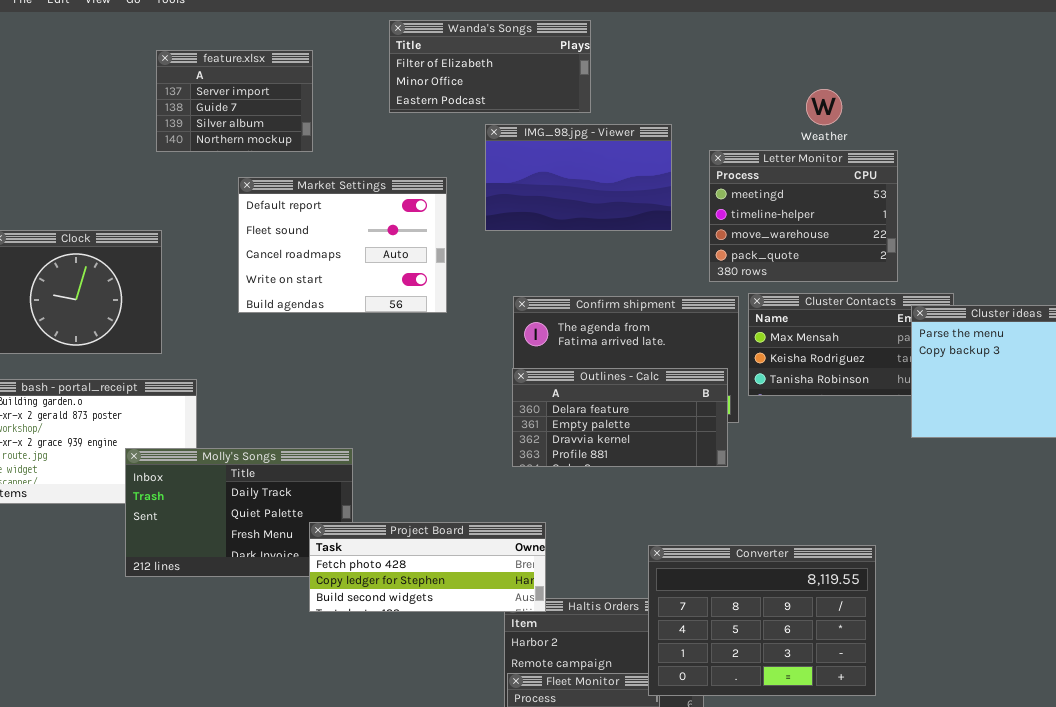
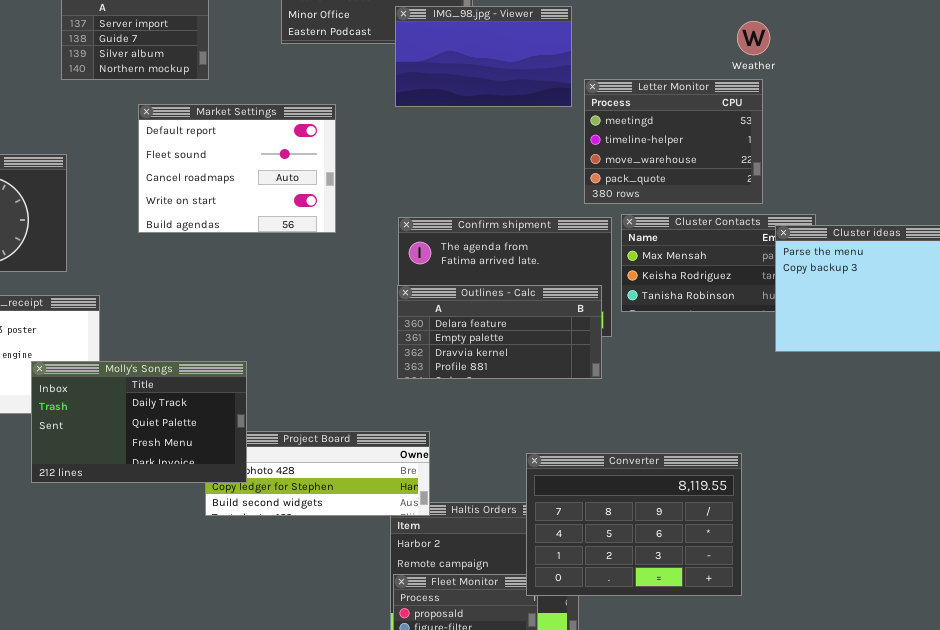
Weather: [806,89,842,125] -> [737,21,770,55], moved
IMG_98.jpg - Viewer: [485,124,672,231] -> [395,6,572,107], moved
Molly's Songs: [125,448,353,577] -> [31,361,247,483], raised

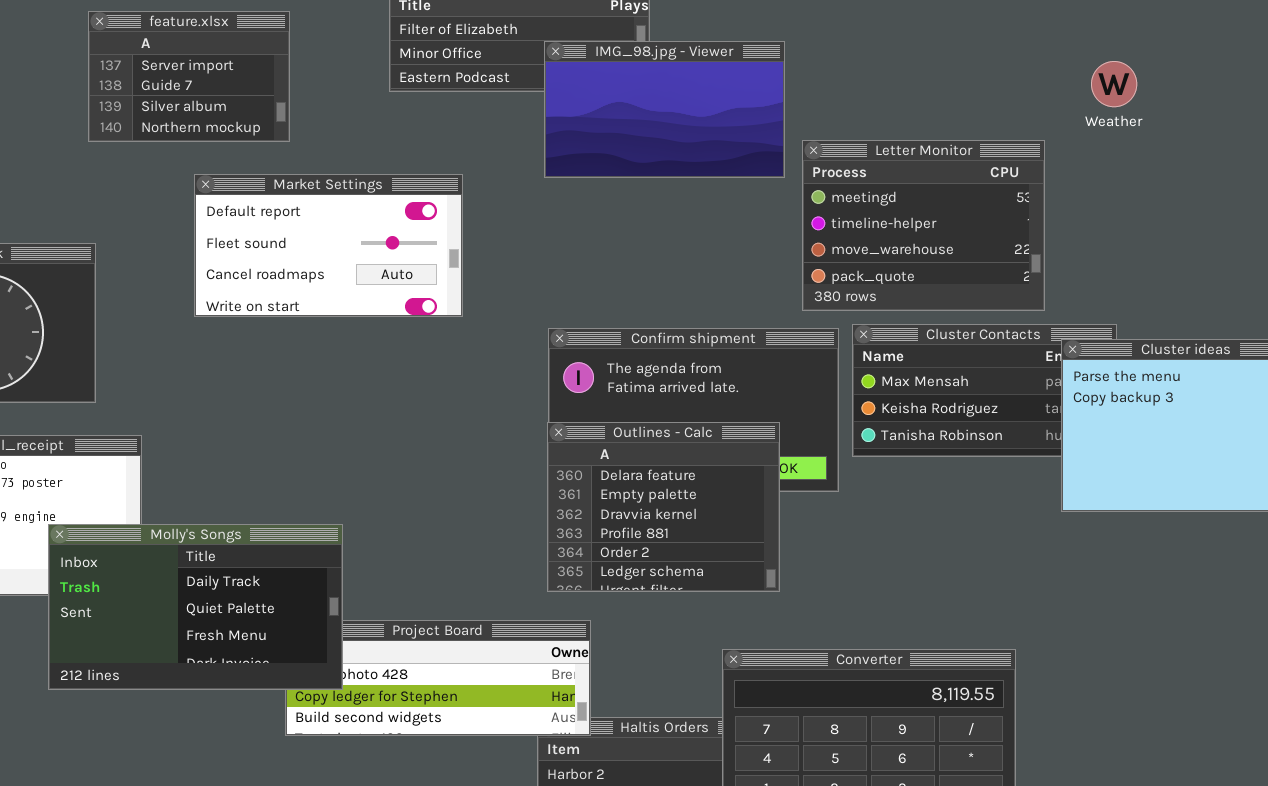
Weather: [737,21,770,55] -> [1091,61,1137,107], moved
Market Settings: [138,104,336,233] -> [194,174,463,317], resized
Outlines - Calc: [397,285,602,379] -> [547,422,780,592], resized

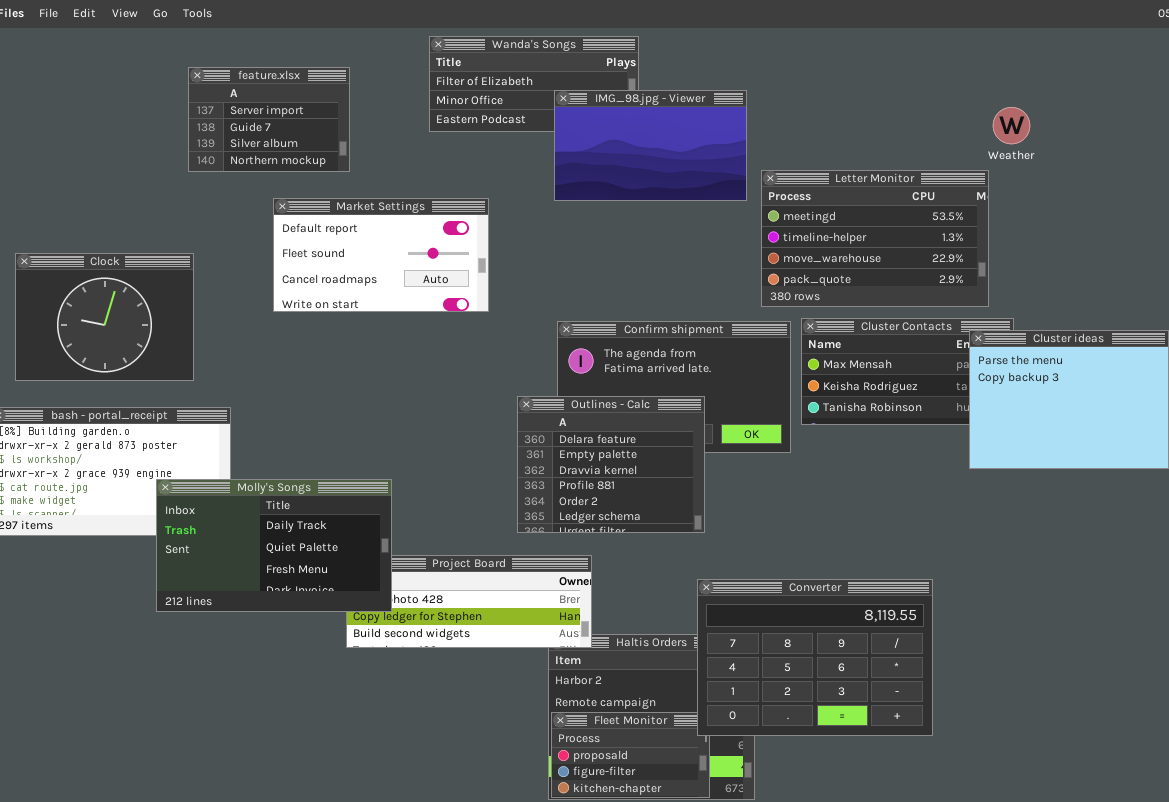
Letter Monitor: [802,140,1045,311] -> [761,170,989,307], resized
Outlines - Calc: [547,422,780,592] -> [517,396,705,533], moved

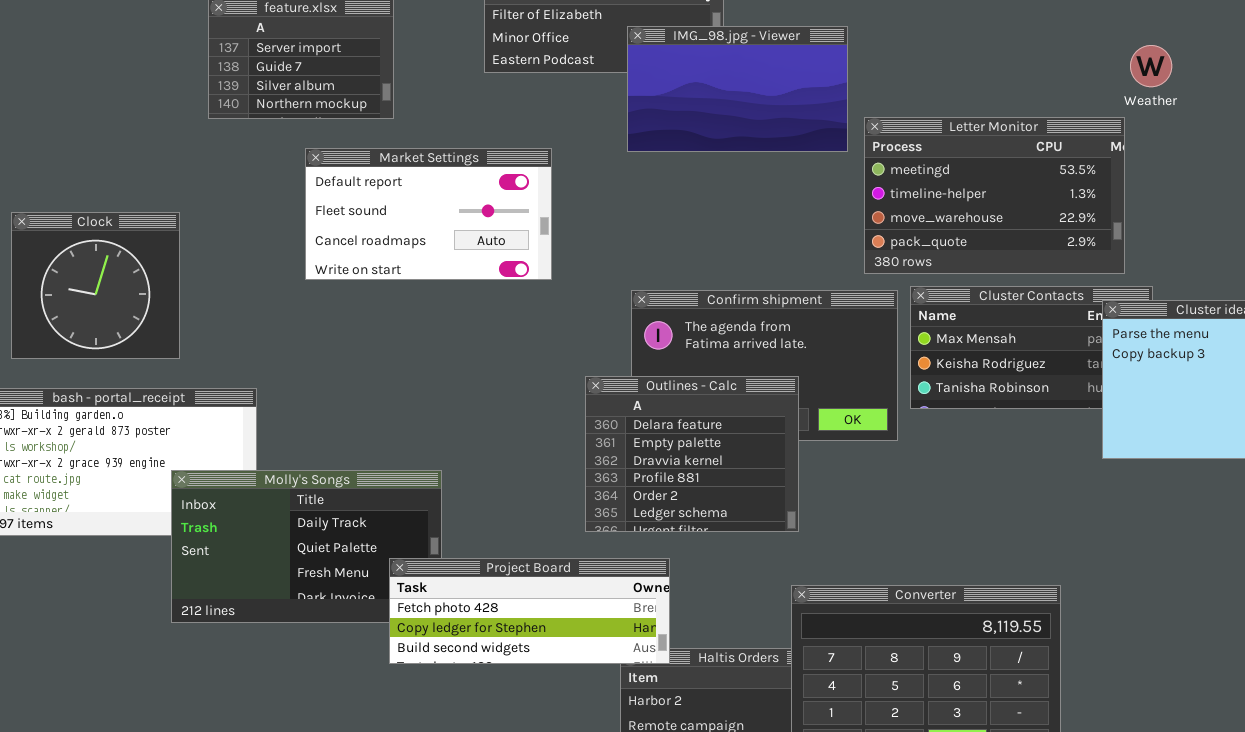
Clock: [15,253,194,381] -> [11,212,180,359], resized
Project Board: [346,555,592,648] -> [389,558,670,664], raised

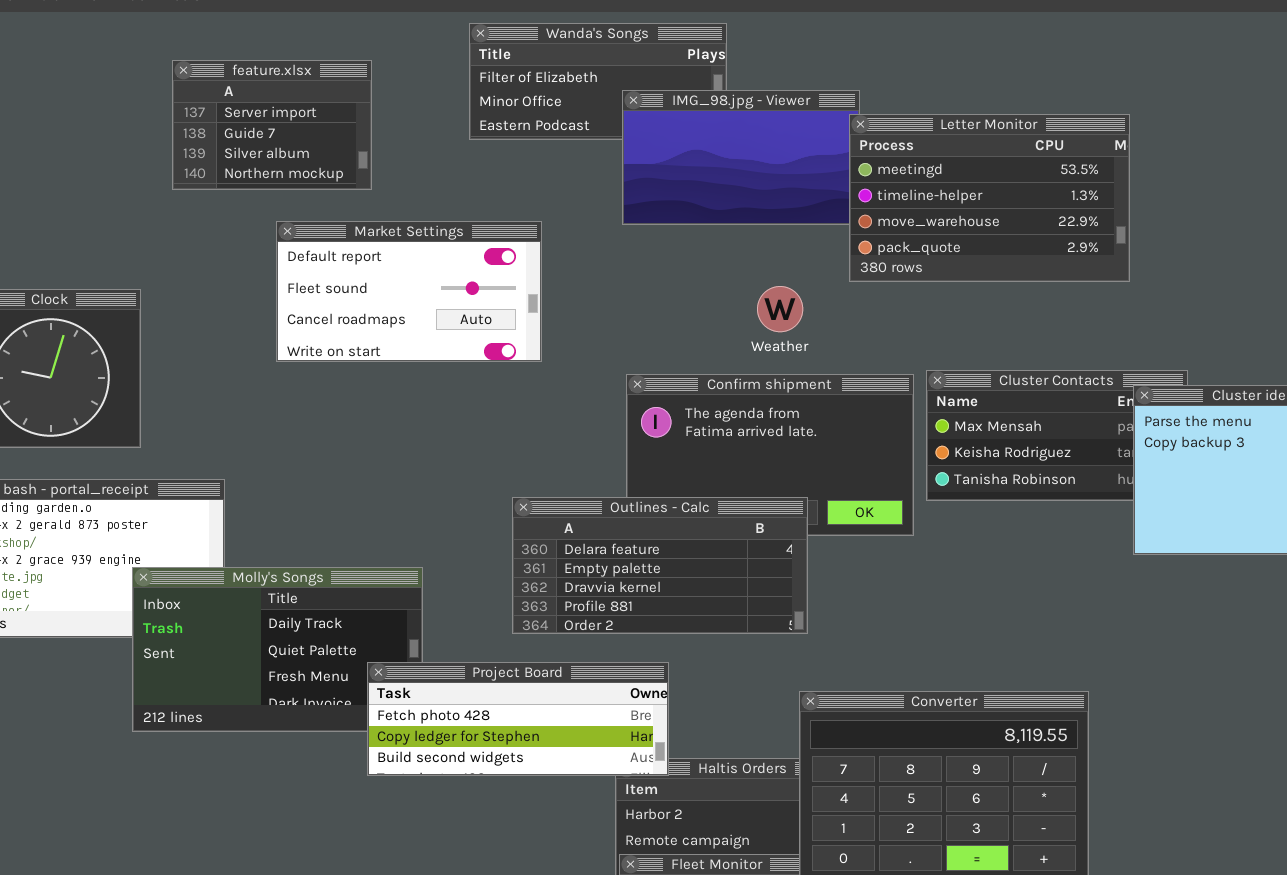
Weather: [1130,45,1172,87] -> [757,286,803,332], moved
Letter Monitor: [864,117,1125,274] -> [849,114,1130,282], moved
Outlines - Calc: [585,376,799,532] -> [512,497,808,634], resized

